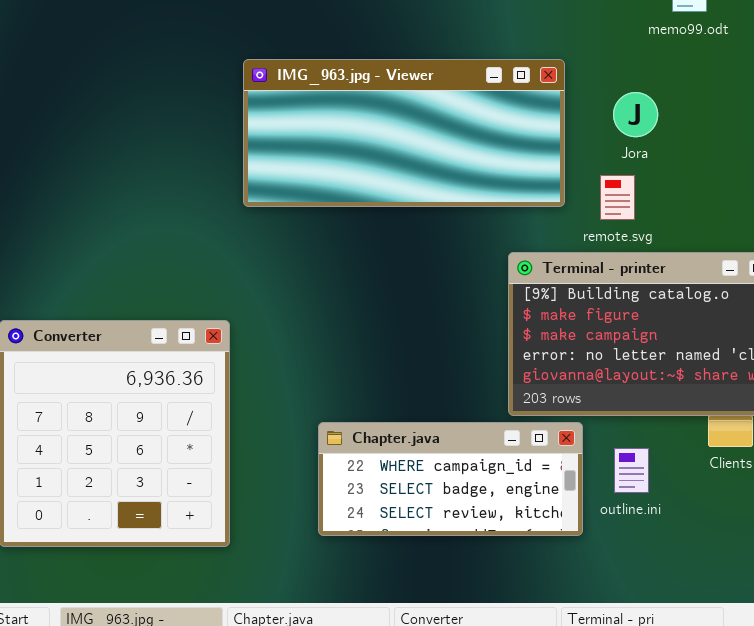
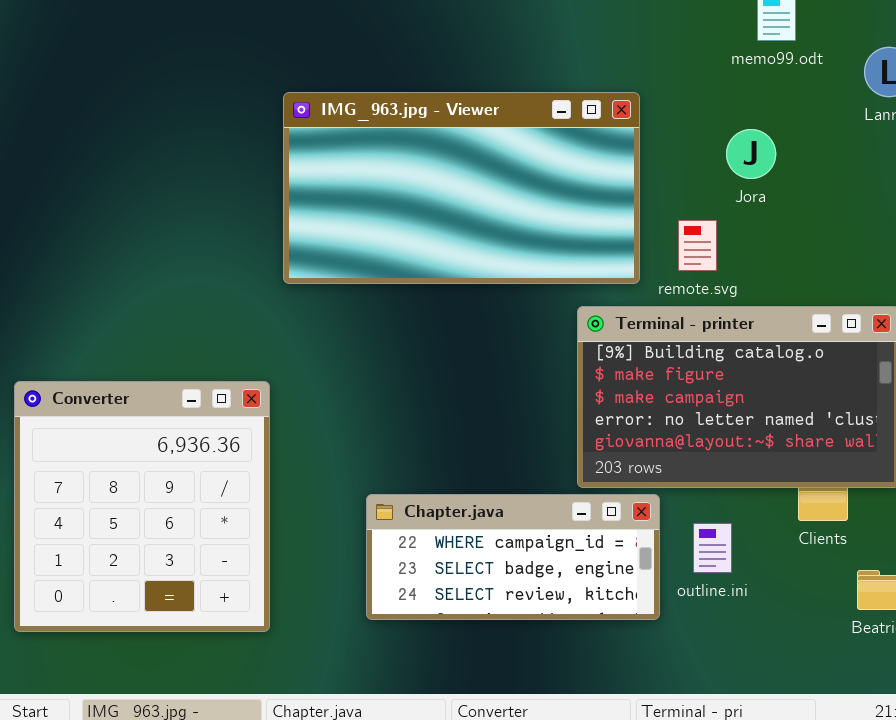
IMG_963.jpg - Viewer: [243,59,565,207] -> [283,92,640,284], resized
Jora: [613,92,658,137] -> [726,129,776,179], moved

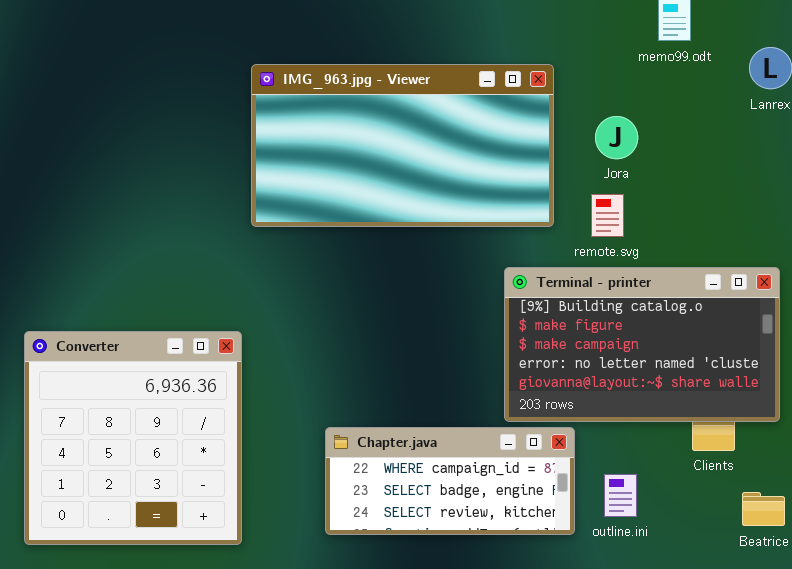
IMG_963.jpg - Viewer: [283,92,640,284] -> [251,64,554,227], moved
Jora: [726,129,776,179] -> [595,116,638,159], moved
outline.ini: [693,523,732,573] -> [604,474,637,517], moved

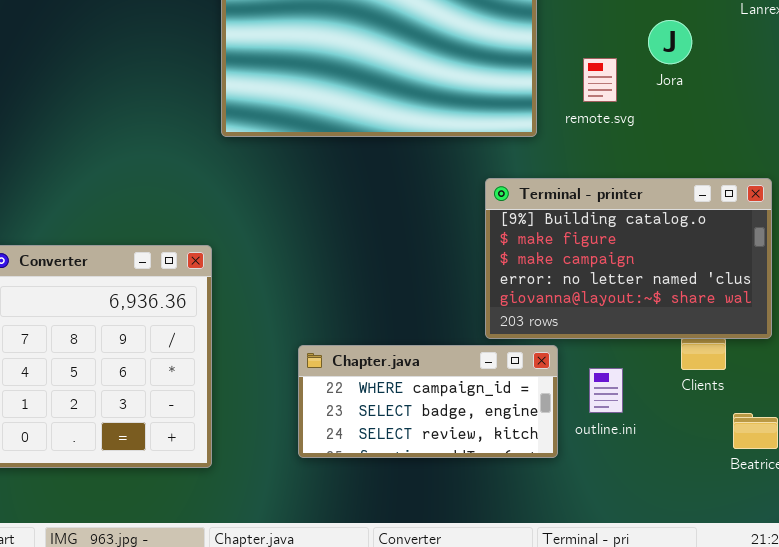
Jora: [595,116,638,159] -> [648,20,692,64], moved
remote.svg: [591,194,624,237] -> [583,58,617,102], moved
outline.ini: [604,474,637,517] -> [589,368,623,413], moved

